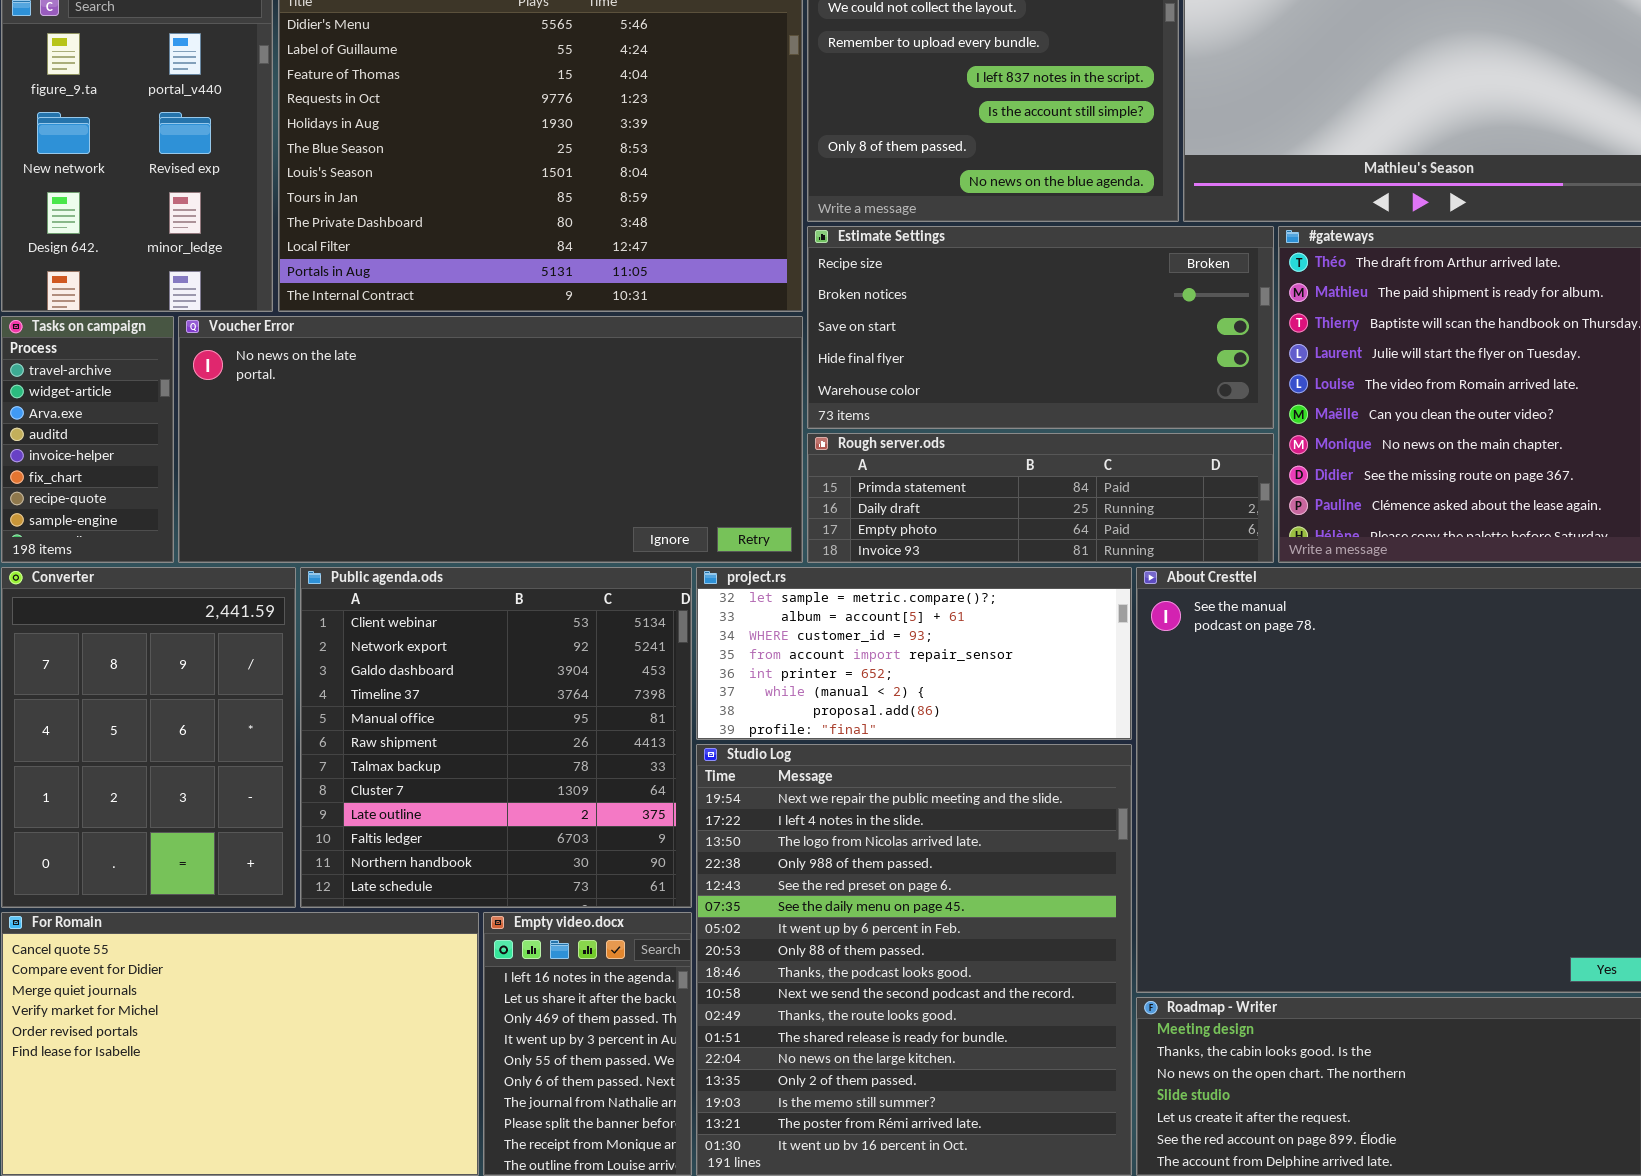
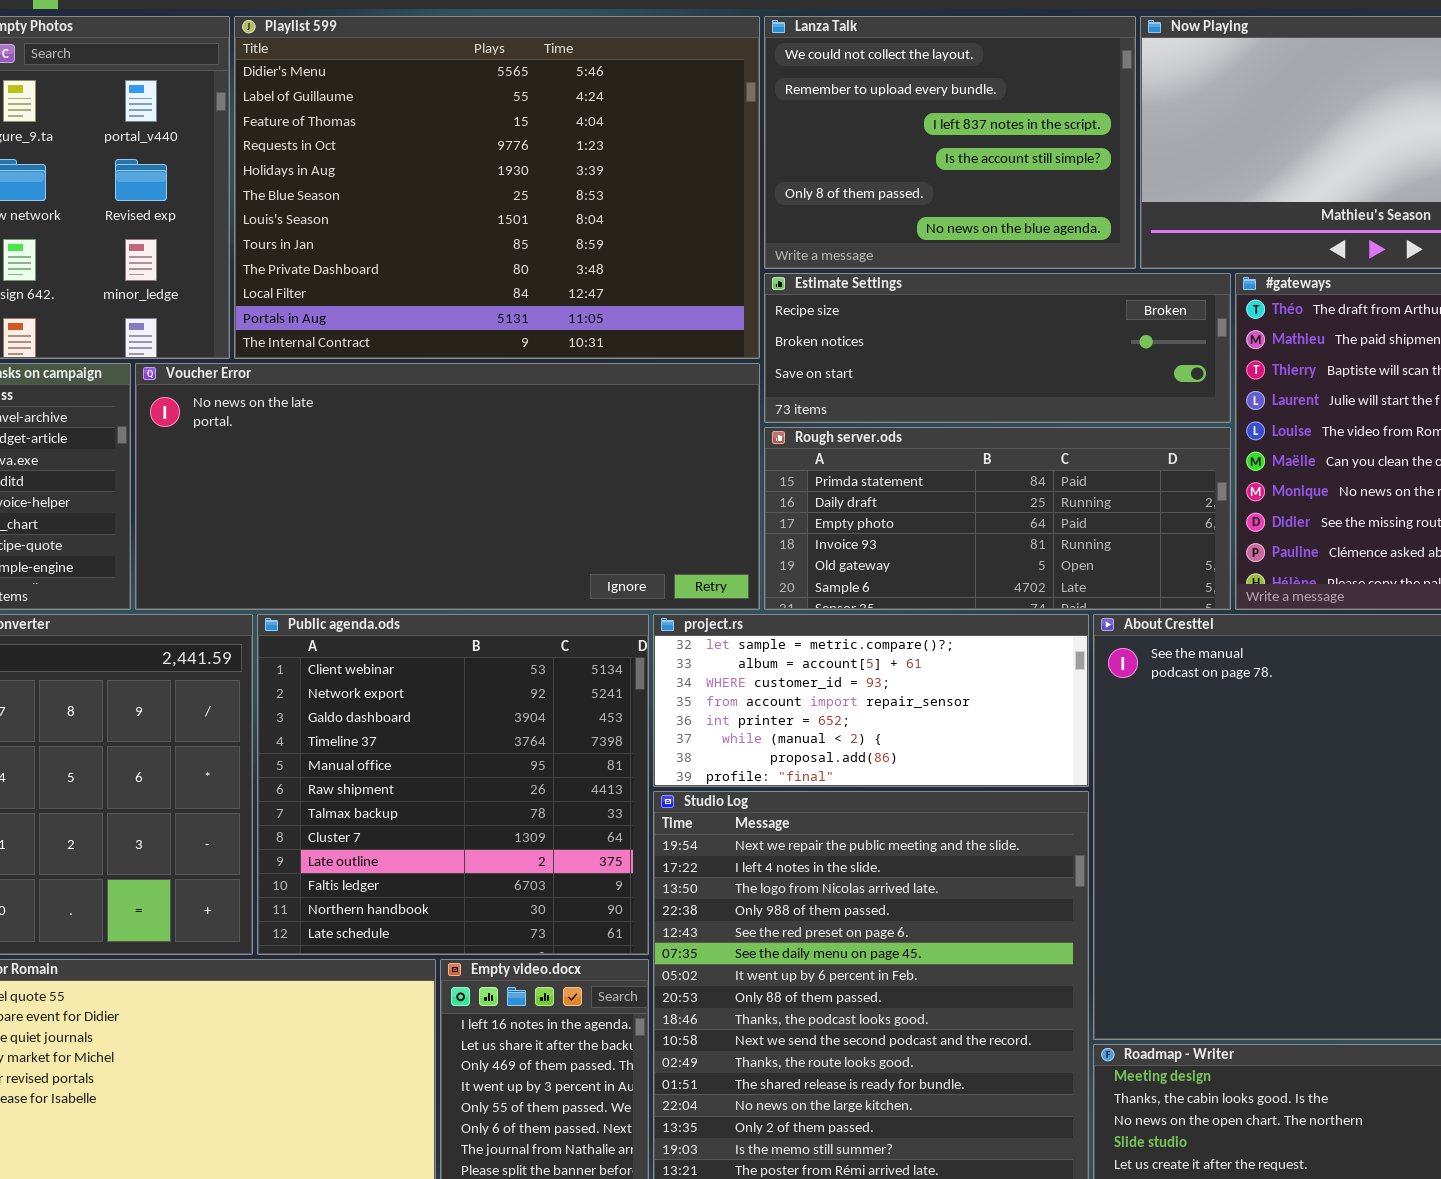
Estimate Settings: [807,226,1274,429] -> [764,273,1231,423], resized
Rough server.ods: [807,433,1274,563] -> [764,427,1231,610], resized

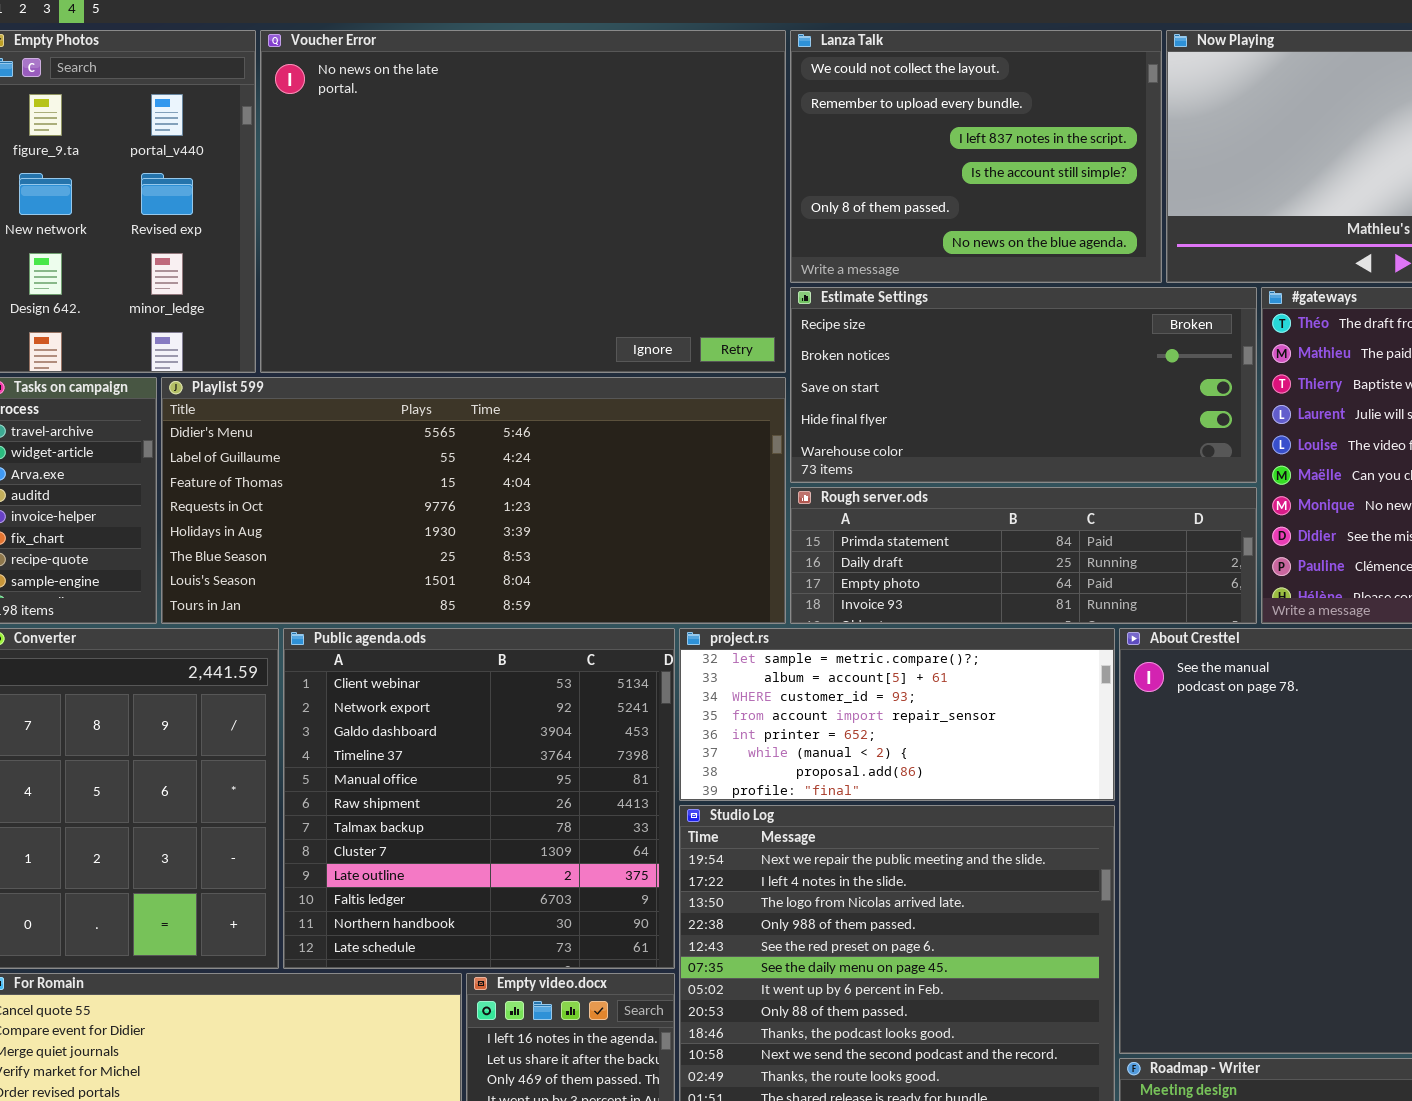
Playlist 599: [234,16,760,359] -> [161,377,786,624], moved, resized
Estimate Settings: [764,273,1231,423] -> [790,287,1257,483], resized
Voucher Error: [135,363,760,610] -> [260,30,786,373], moved, resized
Rough server.ods: [764,427,1231,610] -> [790,487,1257,624], resized

